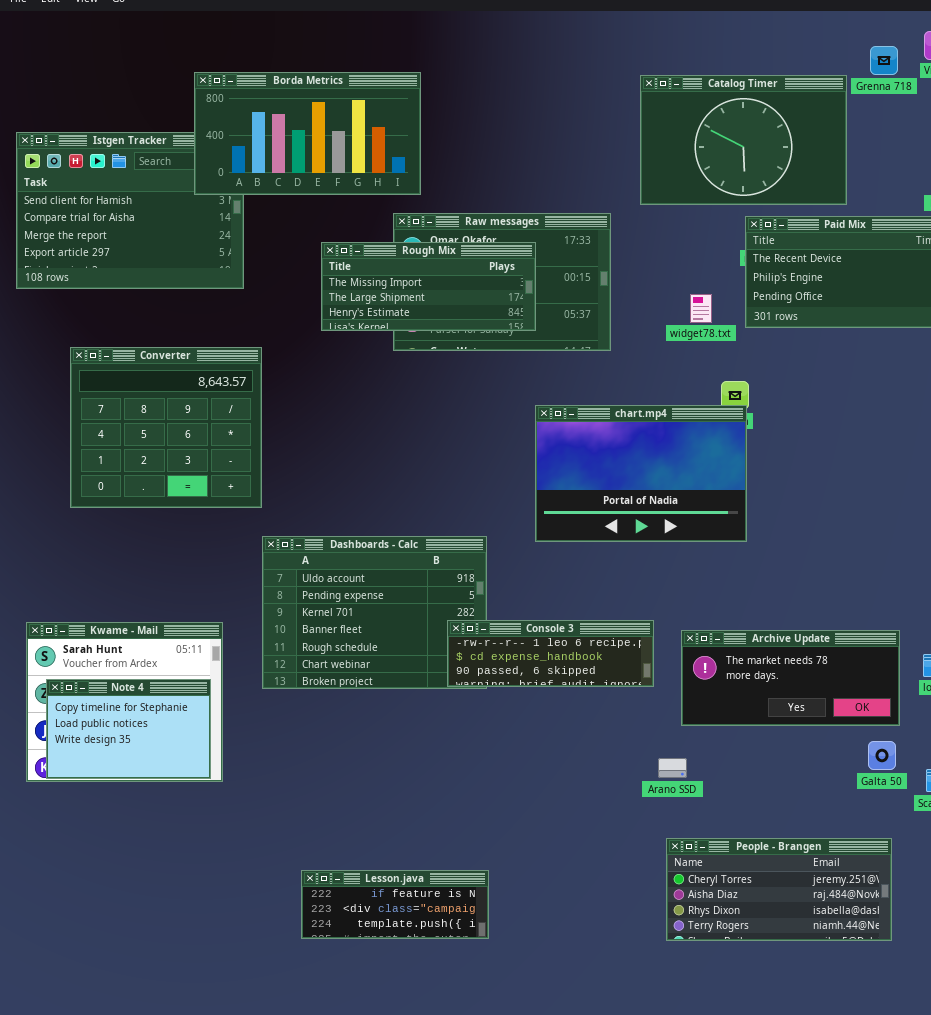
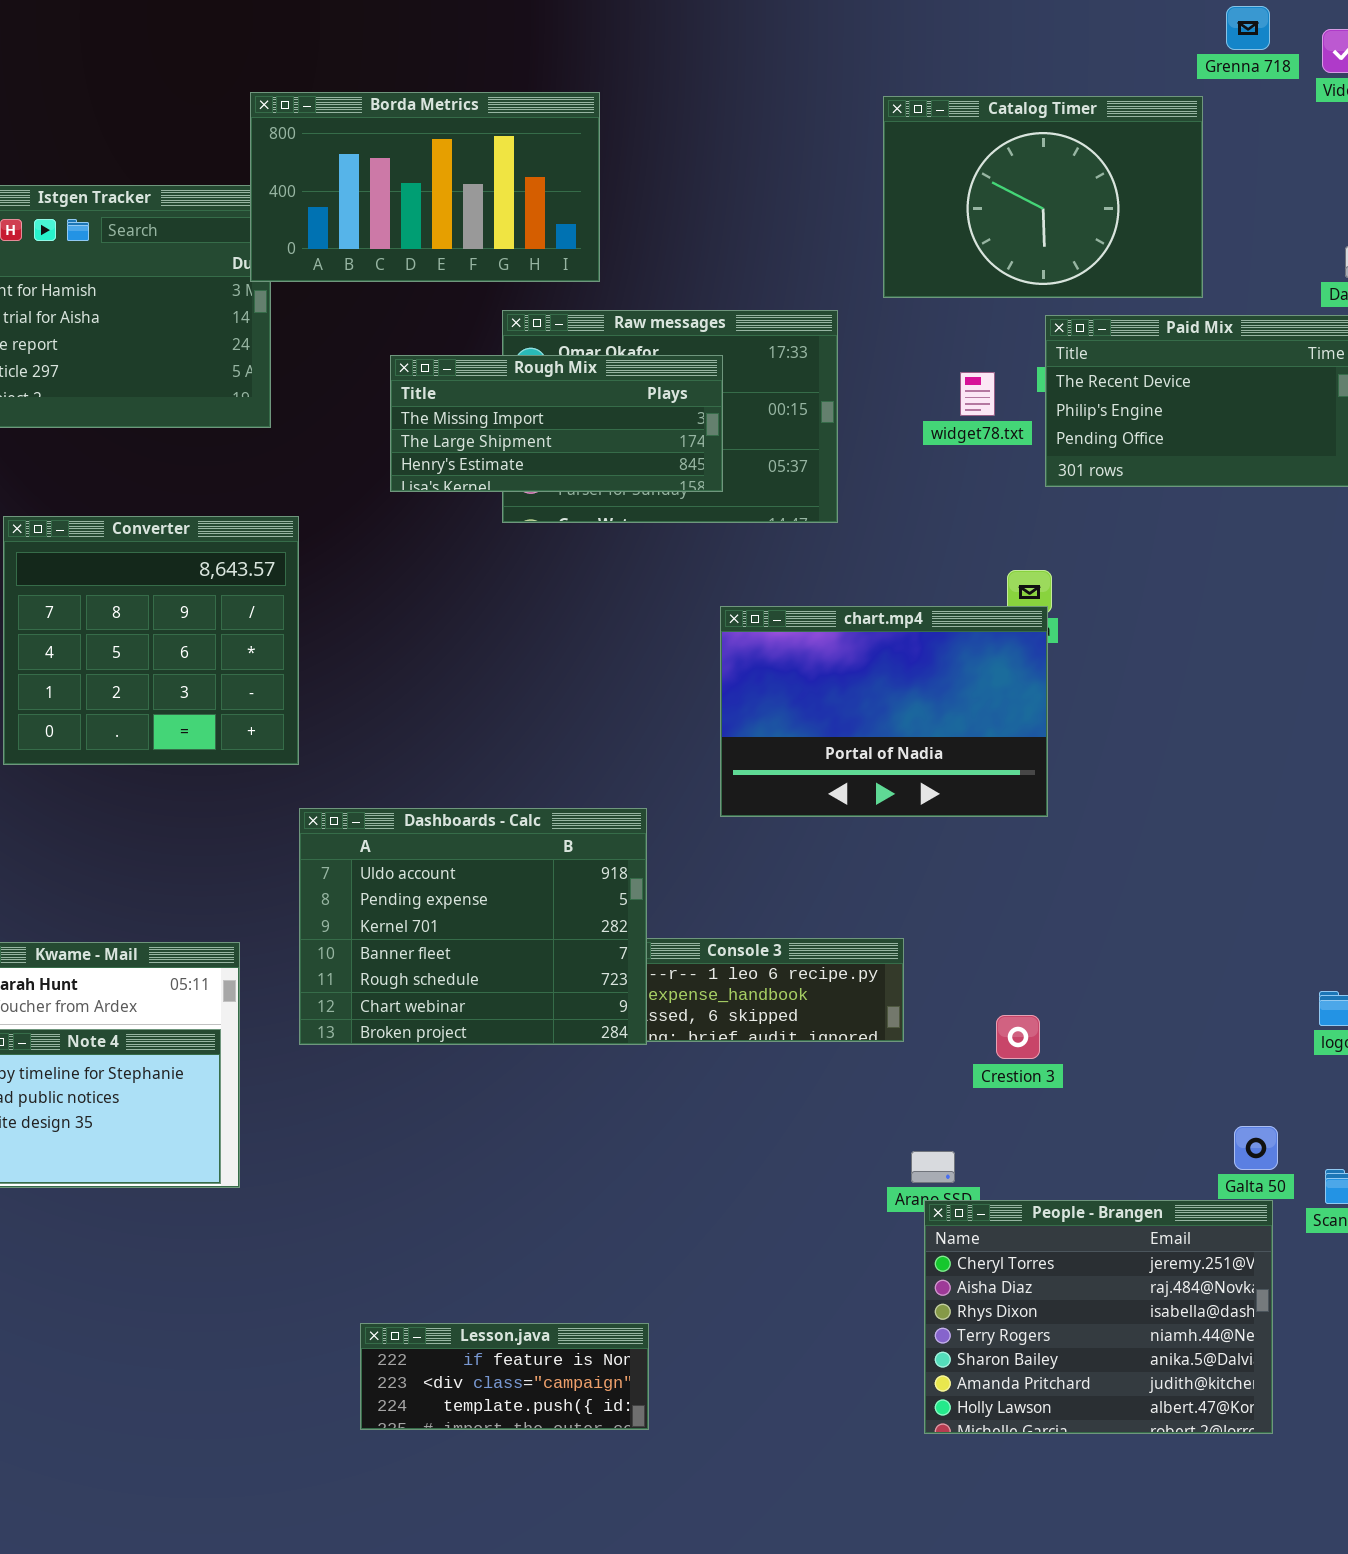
Grenna 718: [870,46,898,75] -> [1226,6,1270,50], moved
Borda Metrics: [194,72,421,195] -> [250,92,600,282], moved
widget78.txt: [690,294,712,323] -> [960,372,995,416], moved
Dashboards - Calc: [262,536,487,689] -> [299,808,647,1045], raised
Archive Update: [681,630,900,726] -> none, closed
People - Brangen: [666,838,892,941] -> [924,1200,1273,1434], resized

